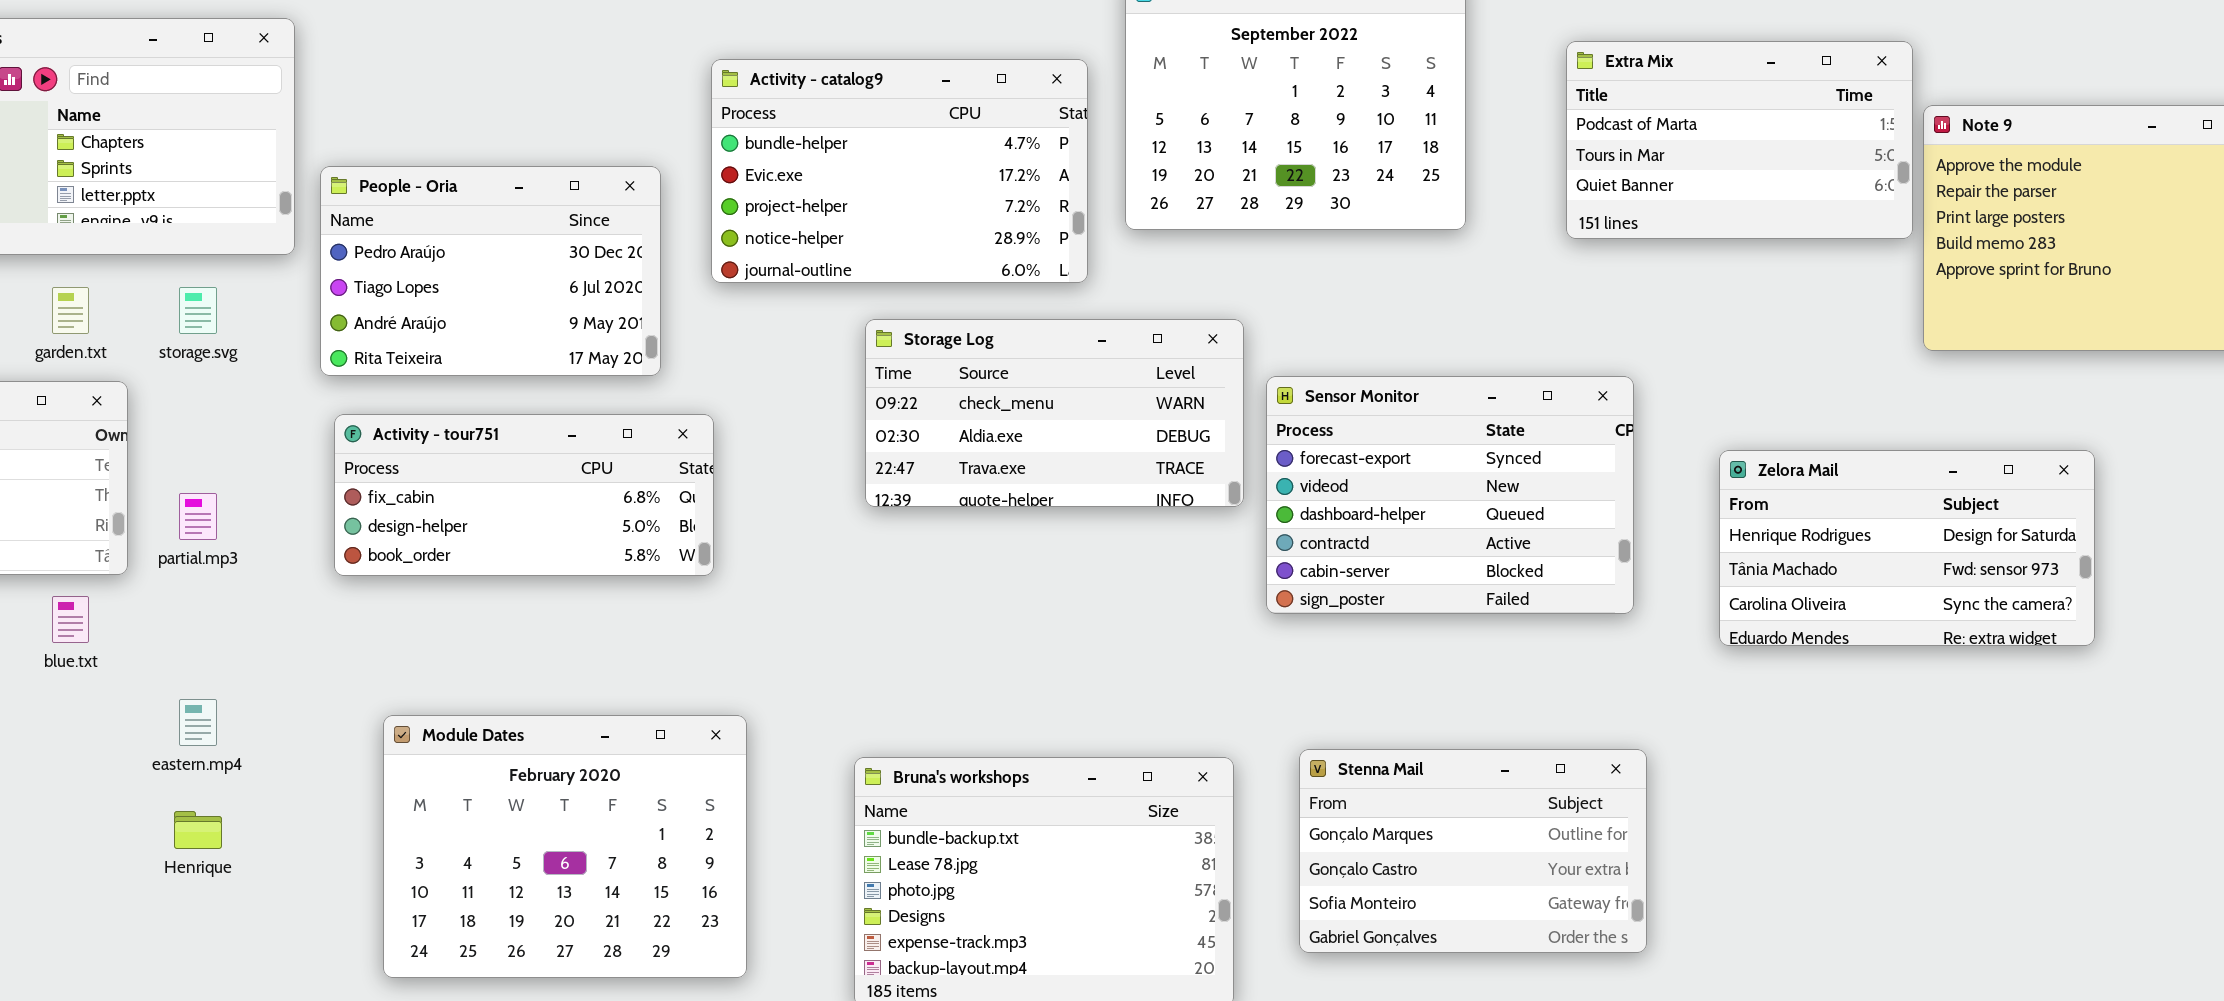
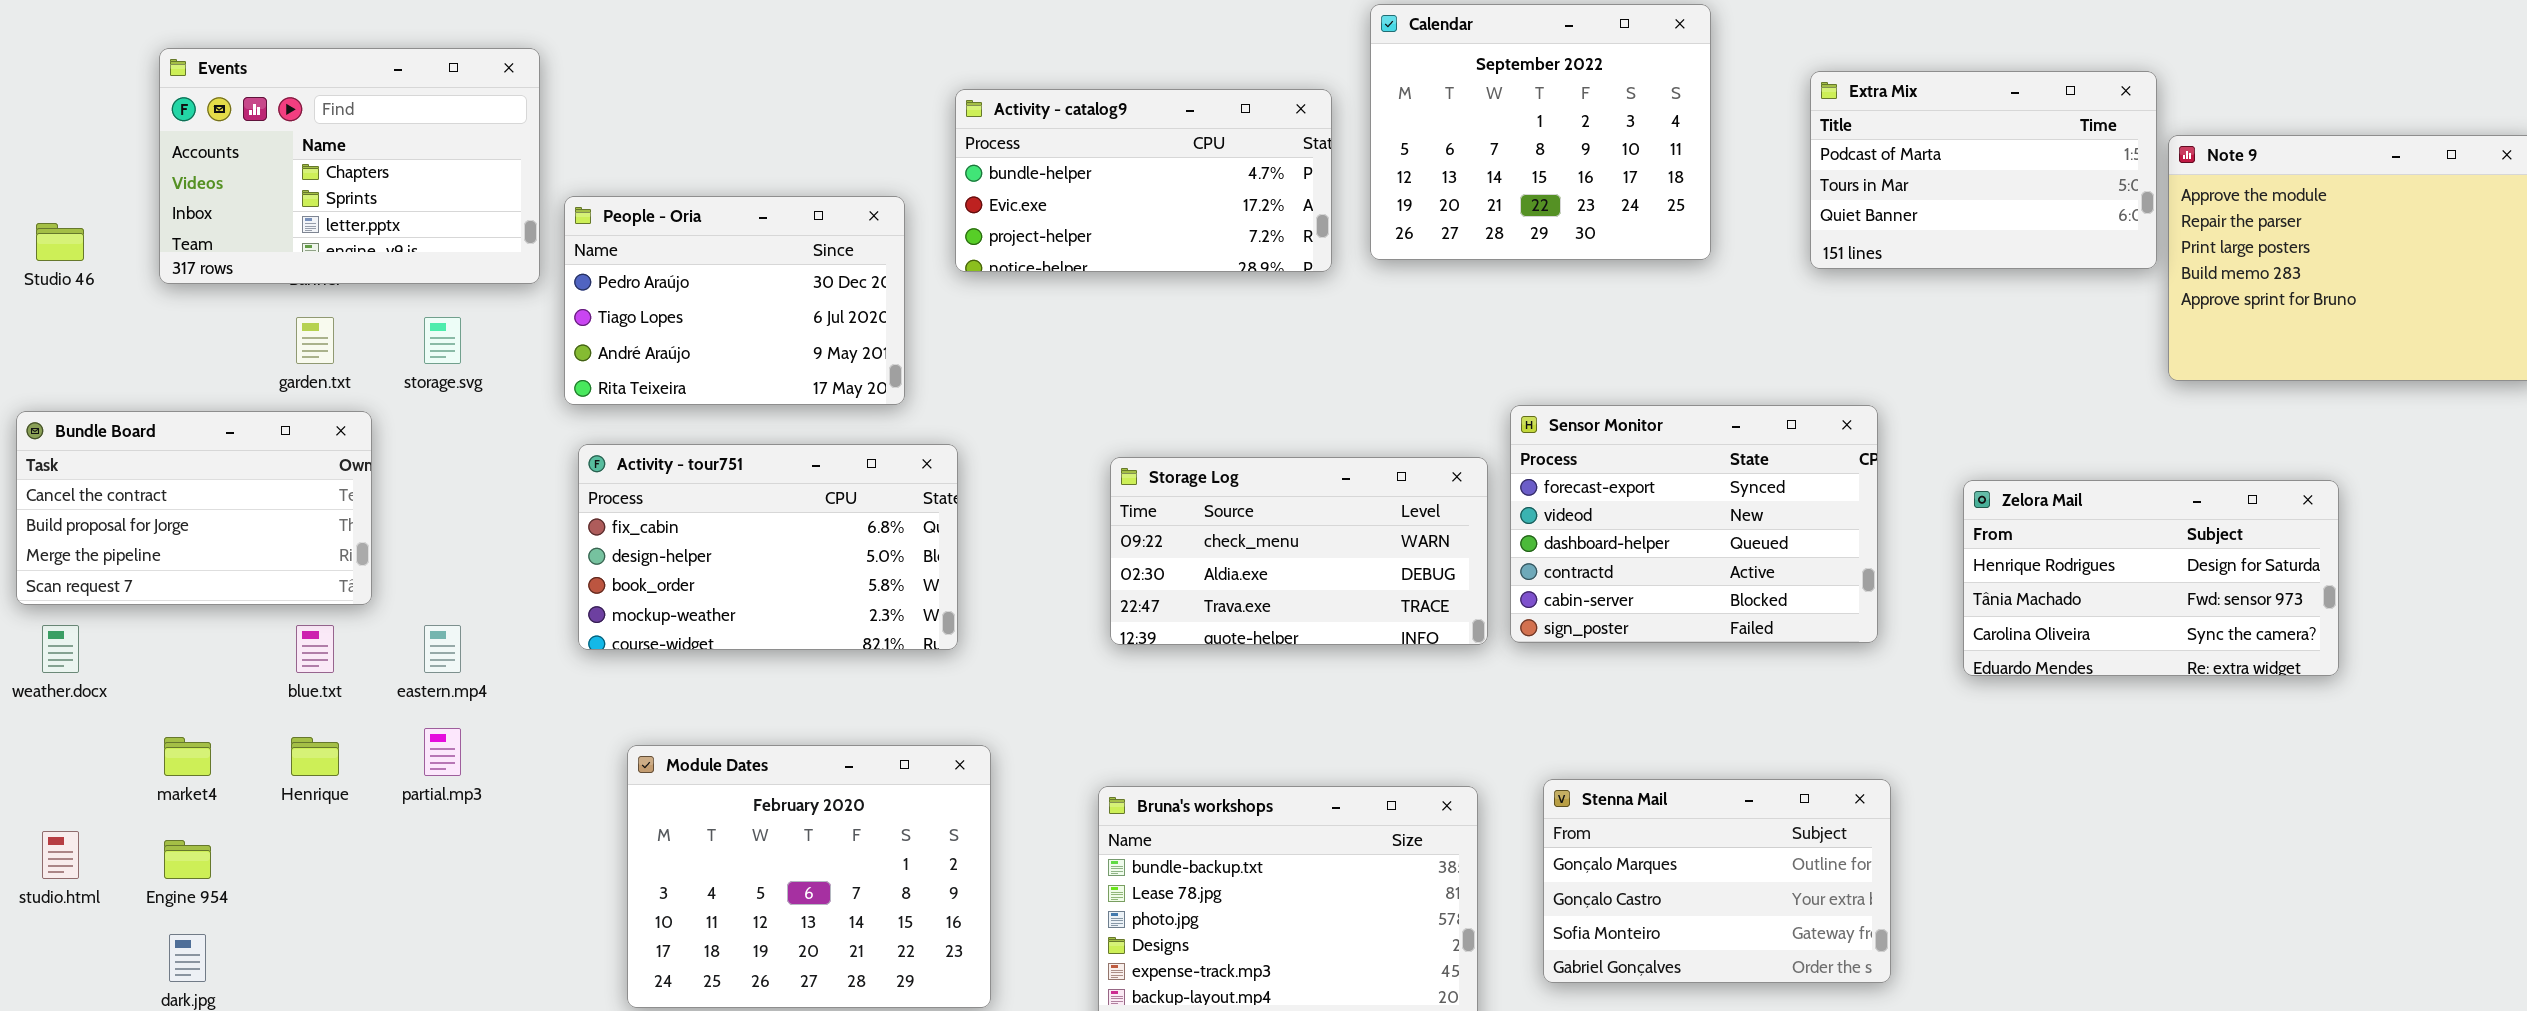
Activity - catalog9: [711,59,1088,283] -> [955,89,1332,272], resized
Storage Log: [865,319,1244,507] -> [1110,457,1488,645], moved
Activity - tour751: [334,414,714,576] -> [578,444,958,650], resized
partial.mp3: [179,493,217,540] -> [424,728,461,776], moved
eastern.mp4: [179,699,217,746] -> [424,625,461,673], moved
Henrique: [174,811,222,849] -> [291,737,339,776], moved

